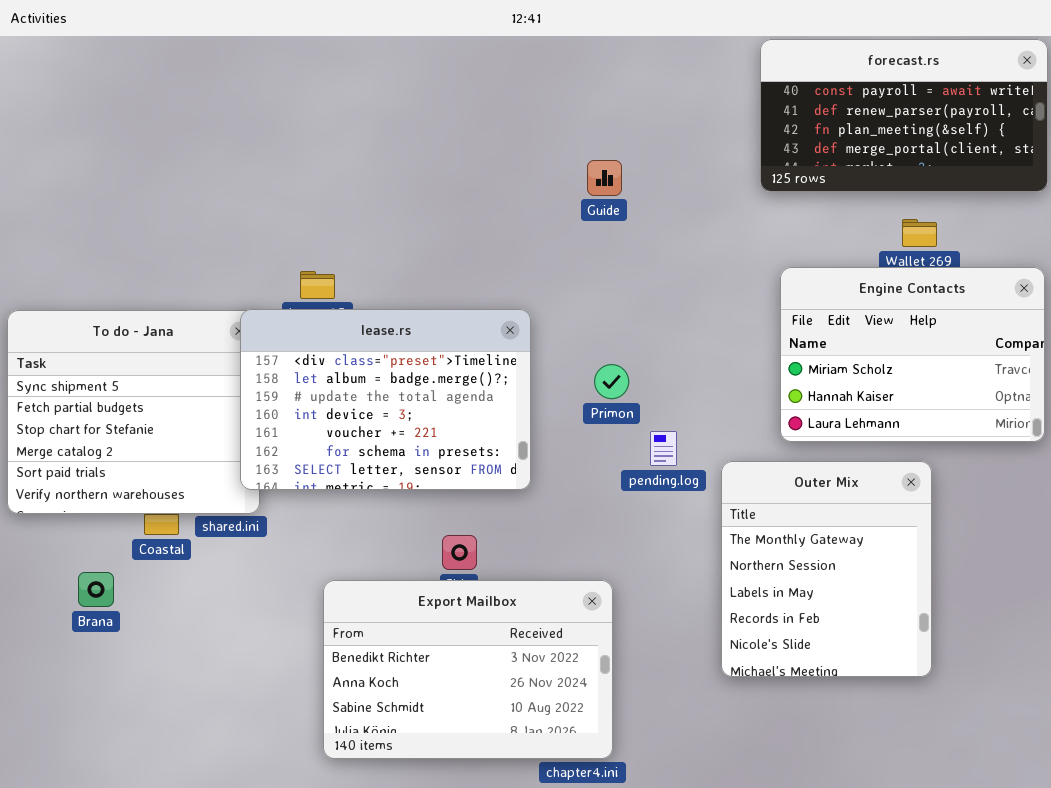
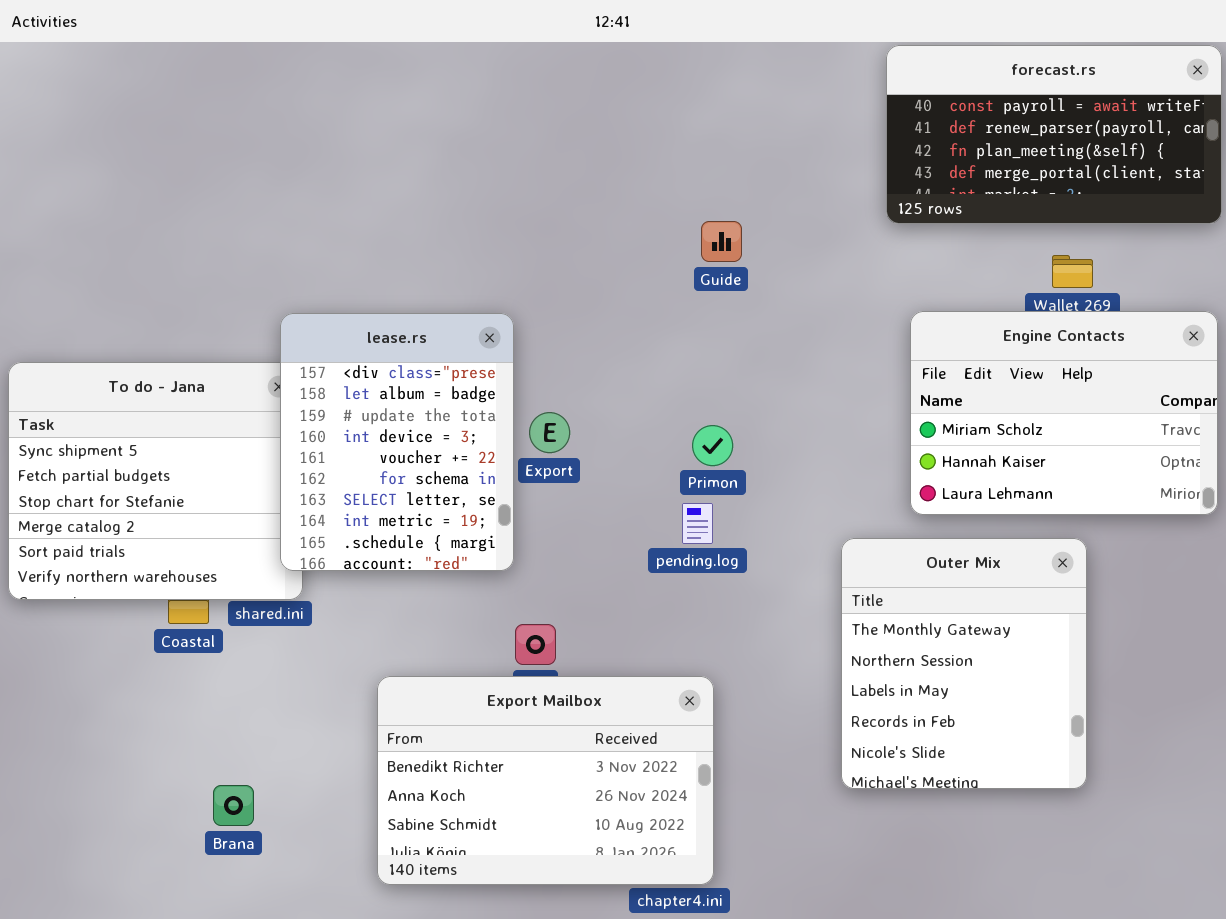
Guide: [587,160,622,196] -> [701,221,742,262], moved
lease.rs: [240,309,531,490] -> [280,313,514,571], resized
pending.log: [650,431,677,466] -> [682,503,713,544], moved
Brana: [78,572,114,607] -> [213,785,254,826], moved

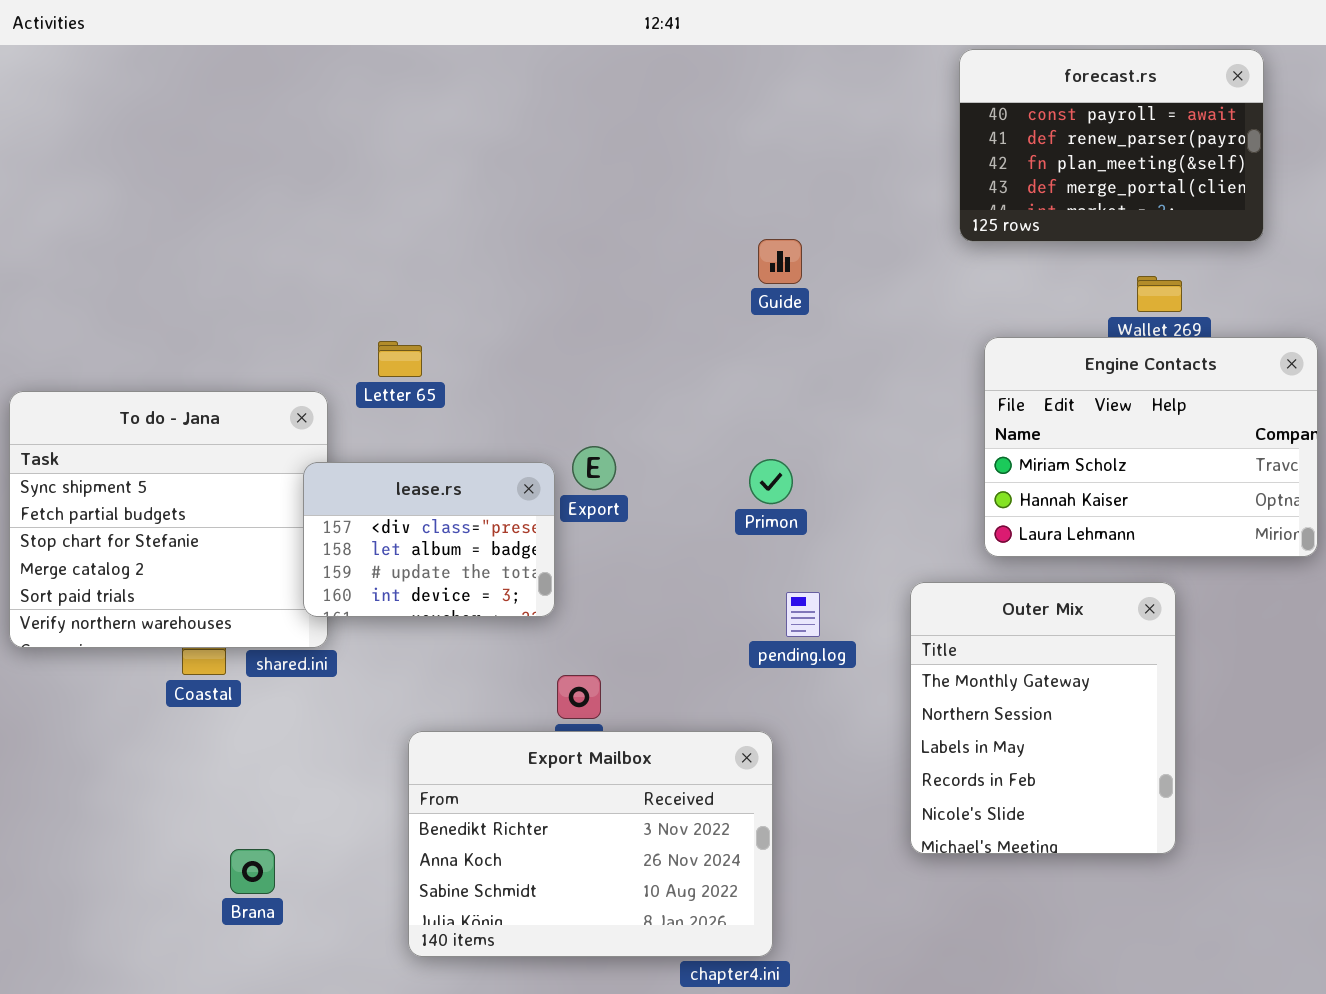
forecast.rs: [886,45,1222,224] -> [959,49,1264,242], resized
lease.rs: [280,313,514,571] -> [303,462,555,617], resized
pending.log: [682,503,713,544] -> [786,592,820,637], moved

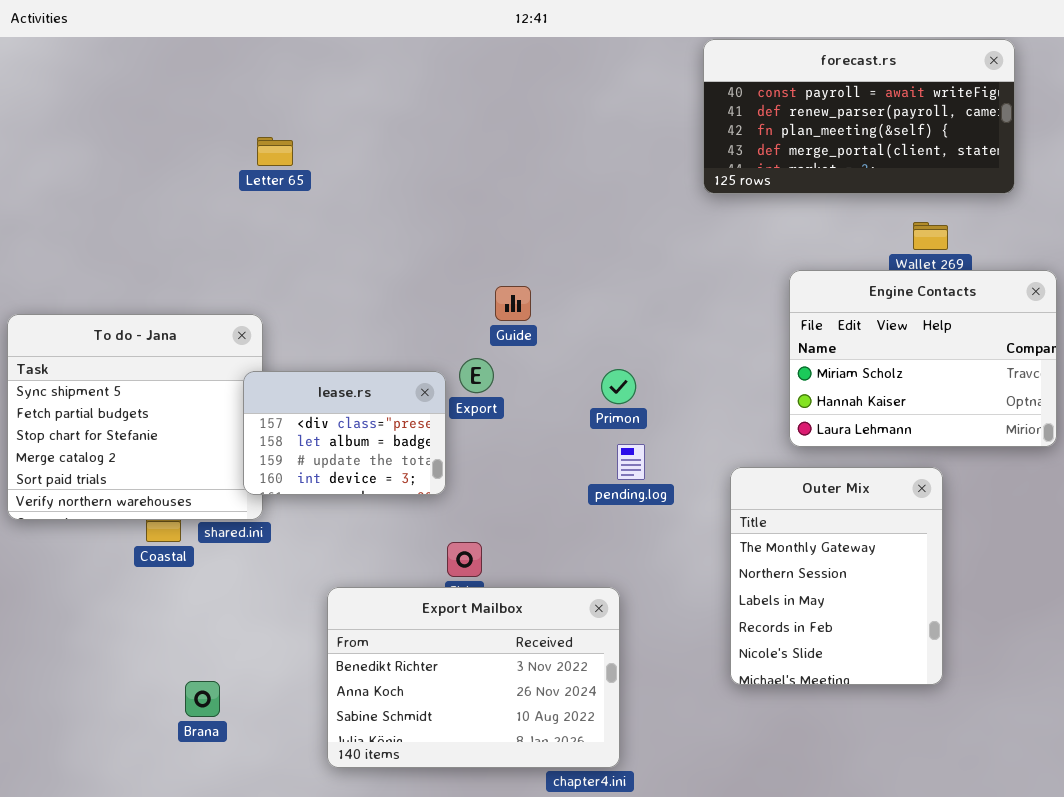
forecast.rs: [959,49,1264,242] -> [703,39,1015,194], resized
Guide: [758,239,802,284] -> [495,286,531,321], moved
Letter 65: [378,341,422,377] -> [257,137,293,166], moved
pending.log: [786,592,820,637] -> [617,444,645,480], moved

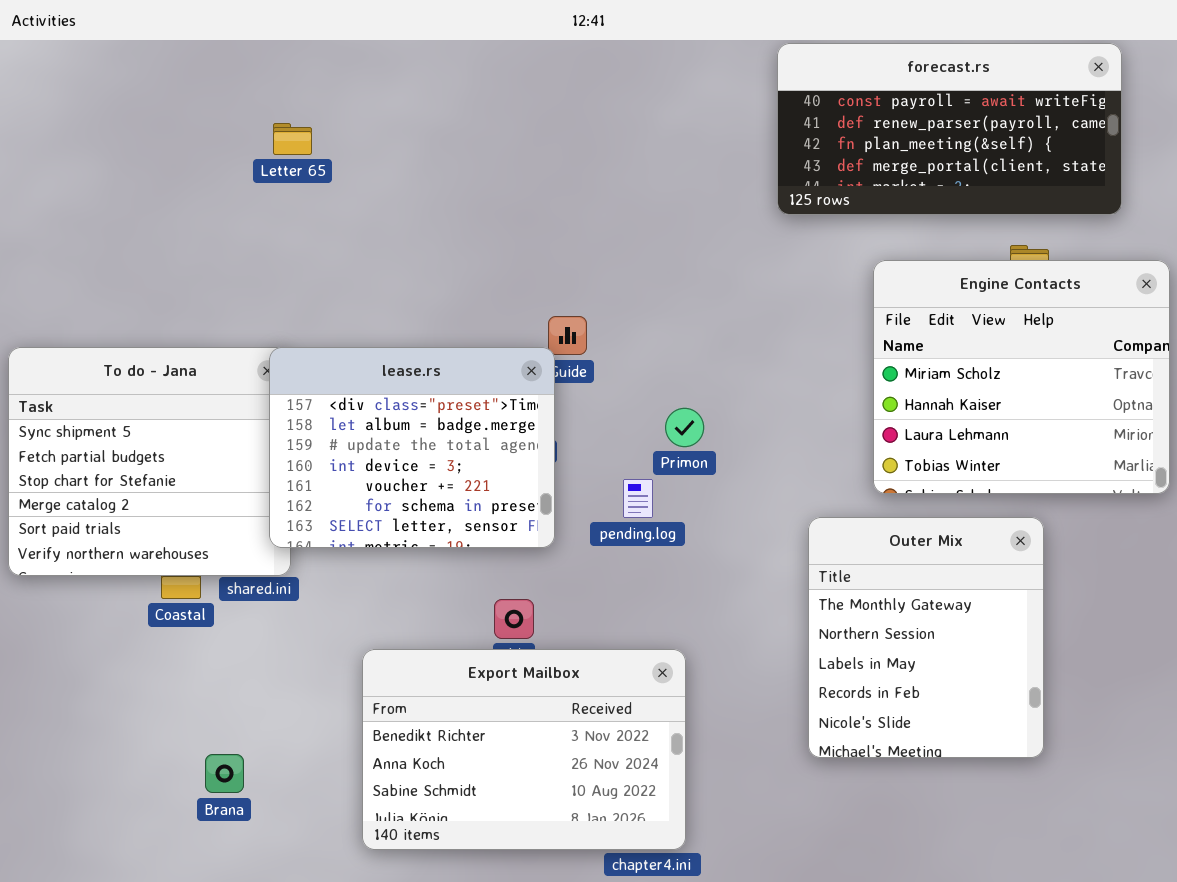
Letter 65: [257,137,293,166] -> [273,123,312,155], moved
Engine Contacts: [789,270,1057,447] -> [873,260,1170,494], resized
lease.rs: [243,371,446,495] -> [269,347,555,548], resized
pending.log: [617,444,645,480] -> [623,479,653,518], moved

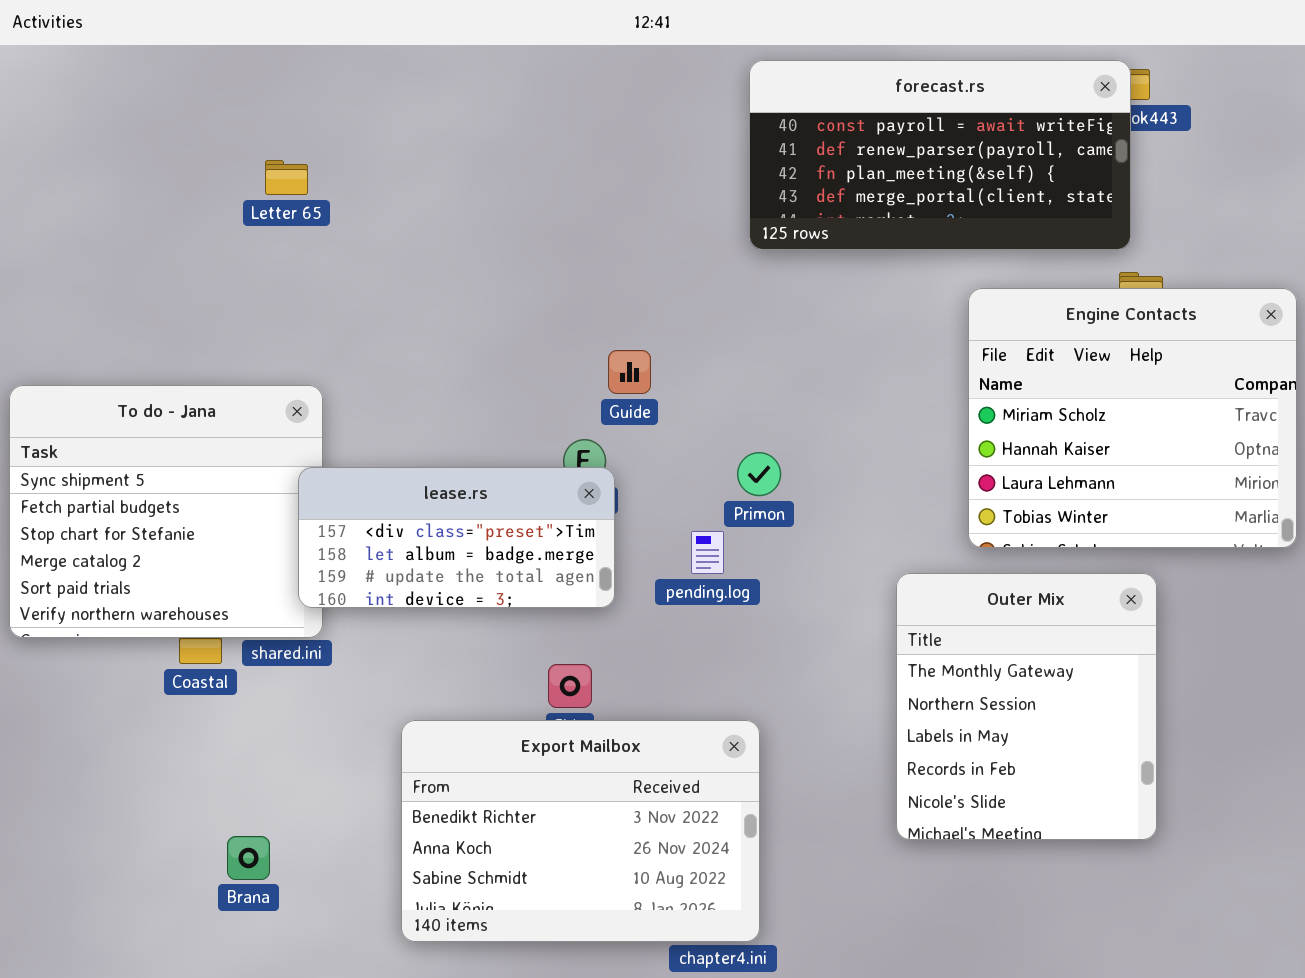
forecast.rs: [777,43,1122,215] -> [749,60,1131,250], moved
Letter 65: [273,123,312,155] -> [265,160,308,195], moved
lease.rs: [269,347,555,548] -> [298,467,615,608], resized

